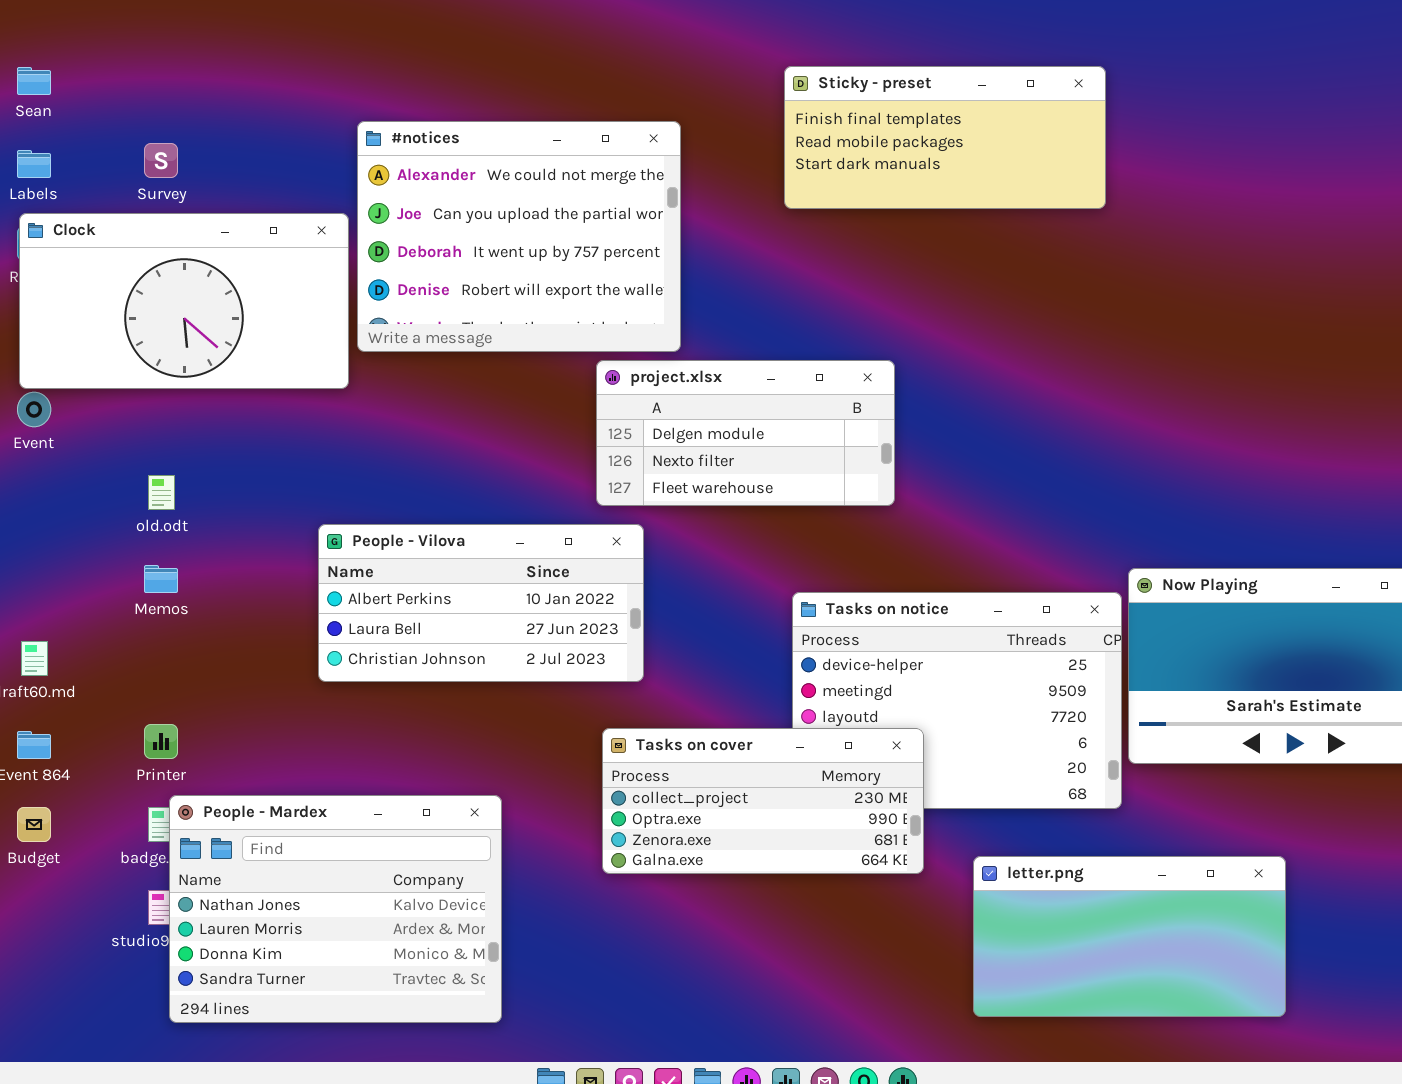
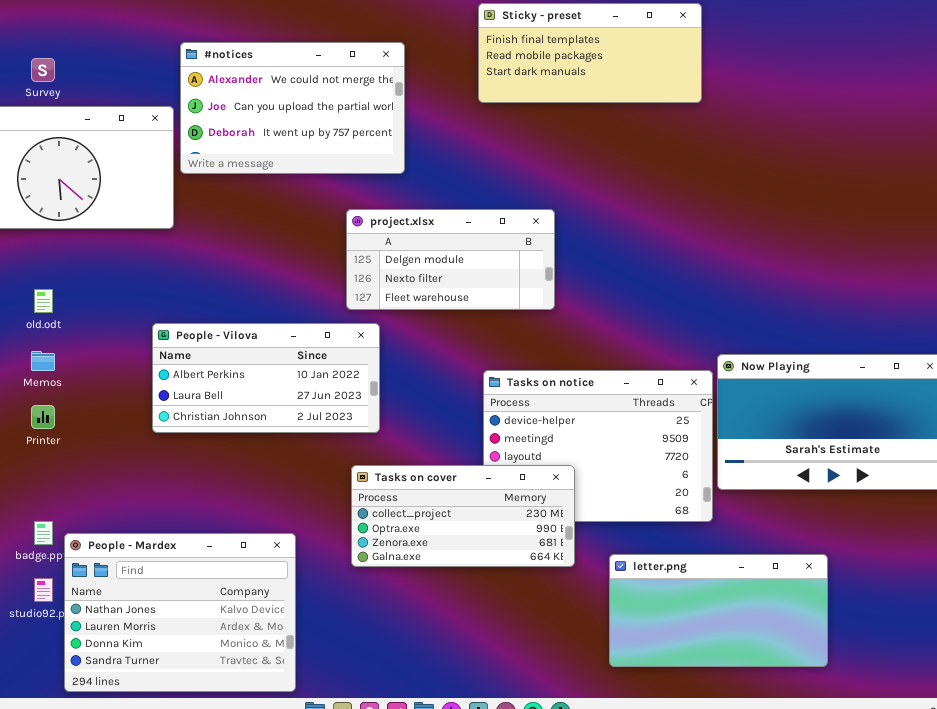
#notices: [357,121,681,352] -> [180,42,405,174], resized
Printer: [144,724,178,759] -> [31,405,55,429], moved
People - Mardex: [169,795,502,1023] -> [64,533,296,692], moved

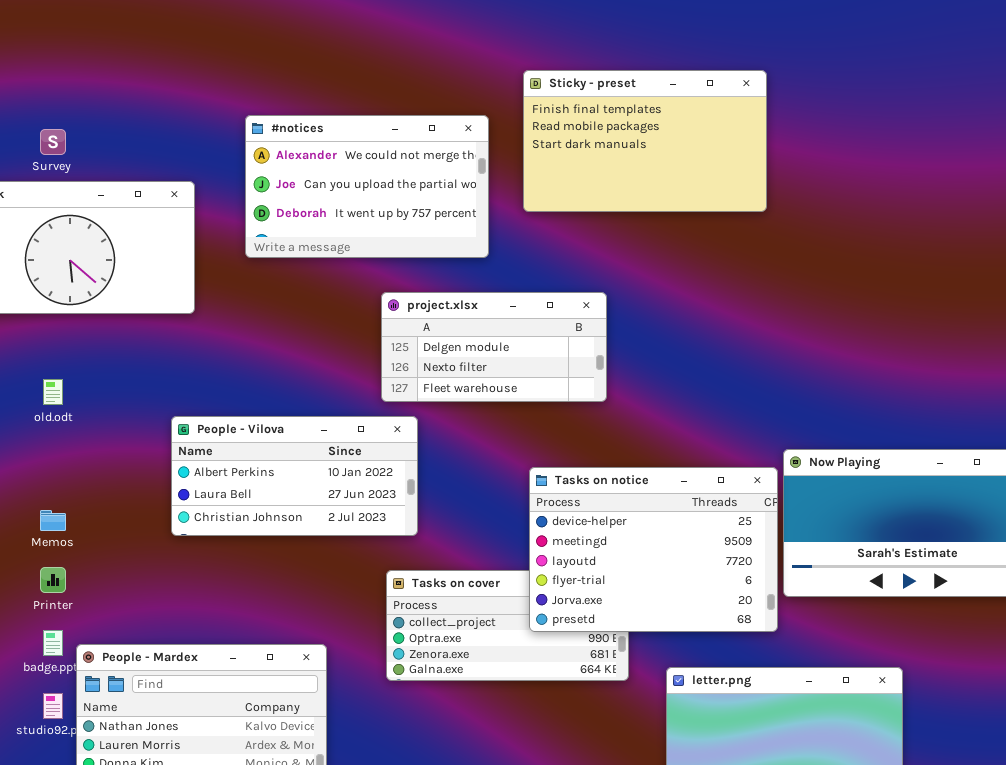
Sticky - preset: [478,3,702,103] -> [523,70,767,212], resized
#notices: [180,42,405,174] -> [245,115,489,258], moved
Memos: [31,351,55,371] -> [40,510,66,531], moved
Tasks on notice: [483,370,713,522] -> [529,467,778,632], raised
Printer: [31,405,55,429] -> [40,567,66,593], moved

